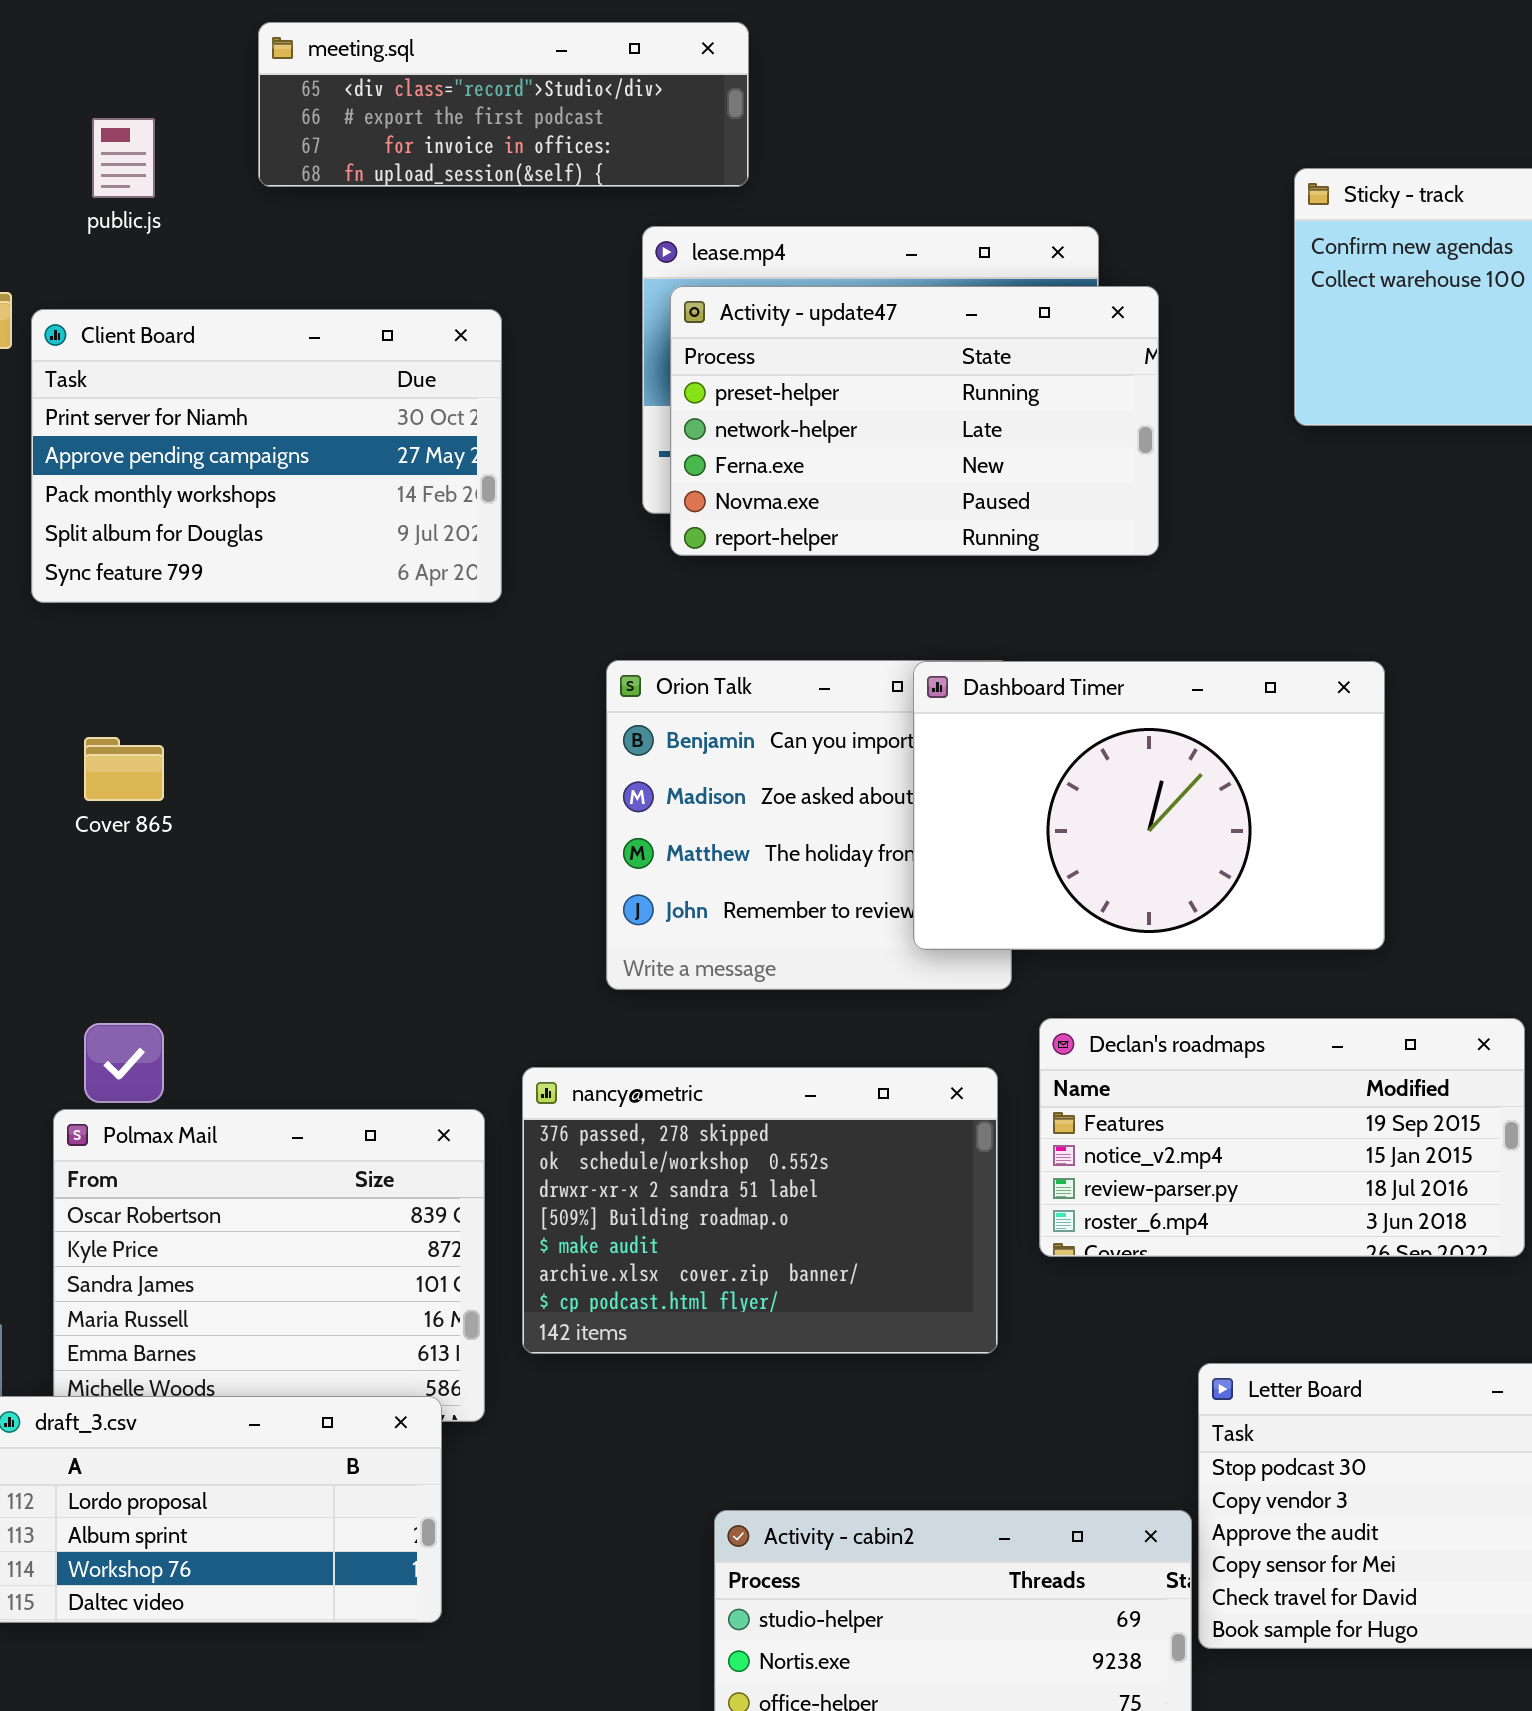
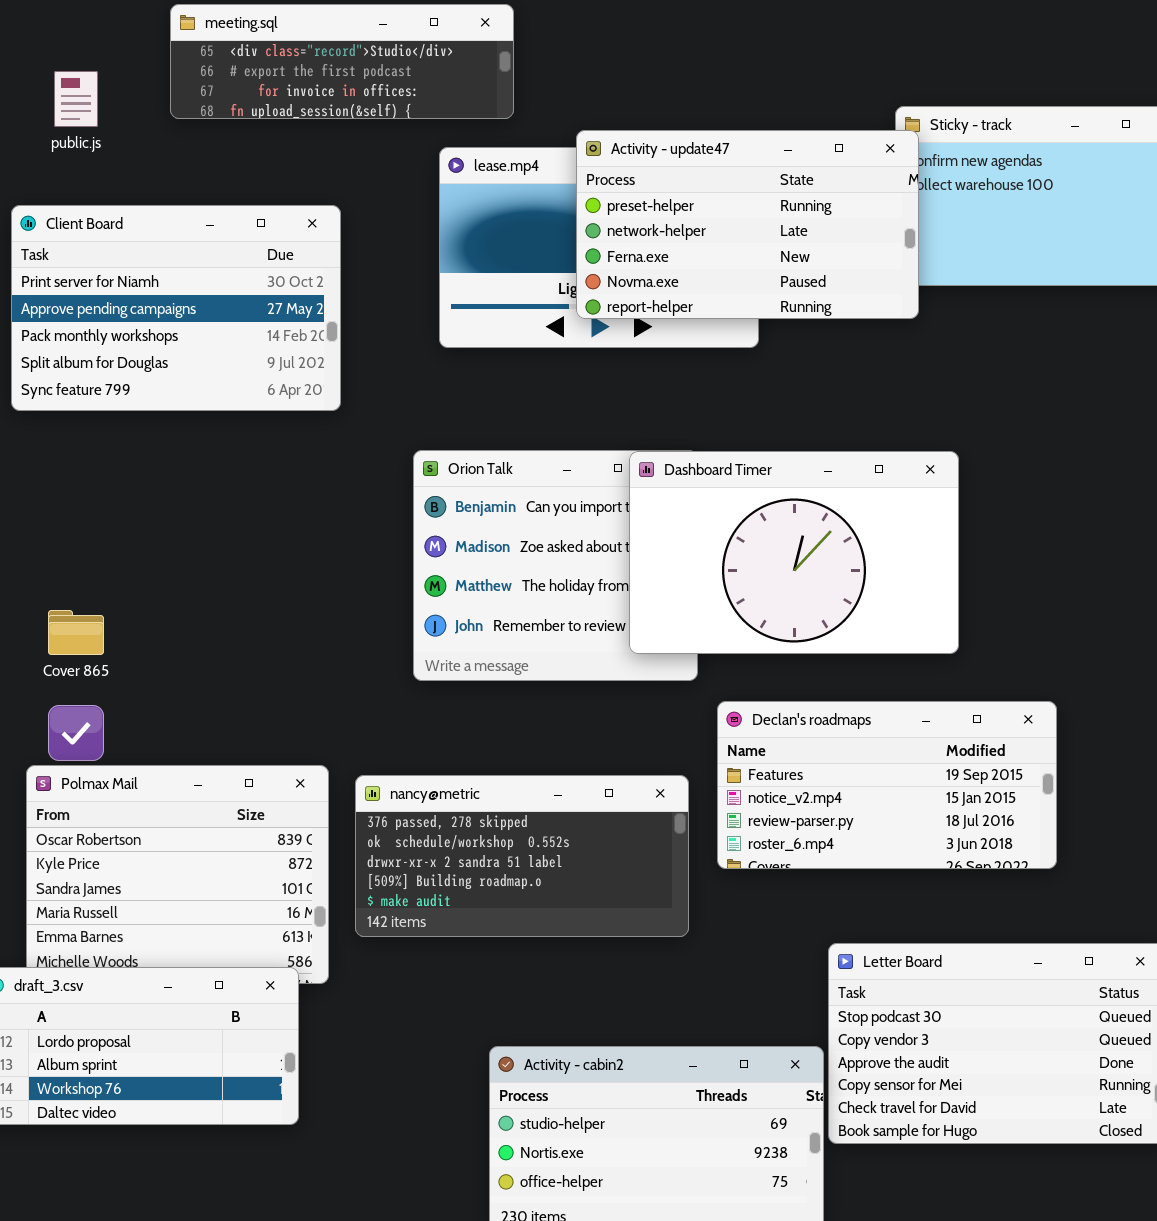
Activity - update47: [670,286,1159,556] -> [576,130,919,319], moved
Cover 865: [84,737,164,801] -> [48,610,104,655], moved
nancy@metric: [522,1067,998,1354] -> [355,775,689,937], resized

